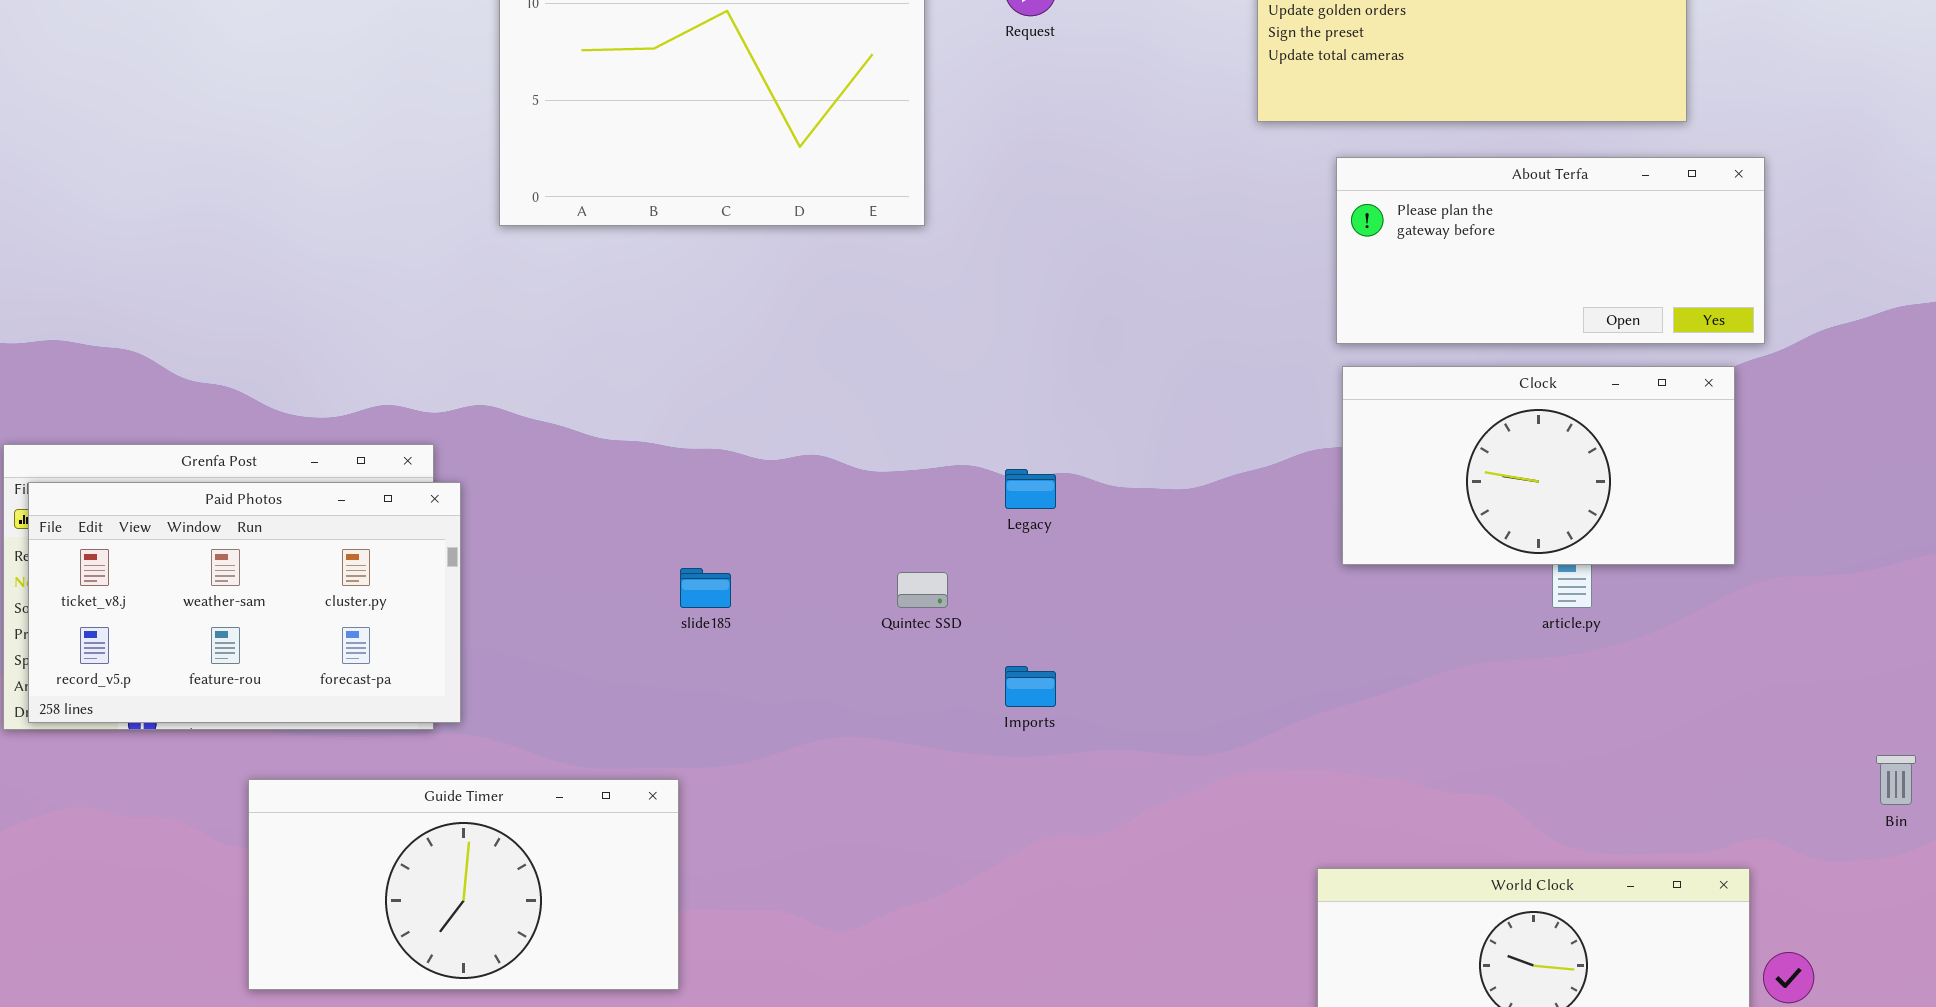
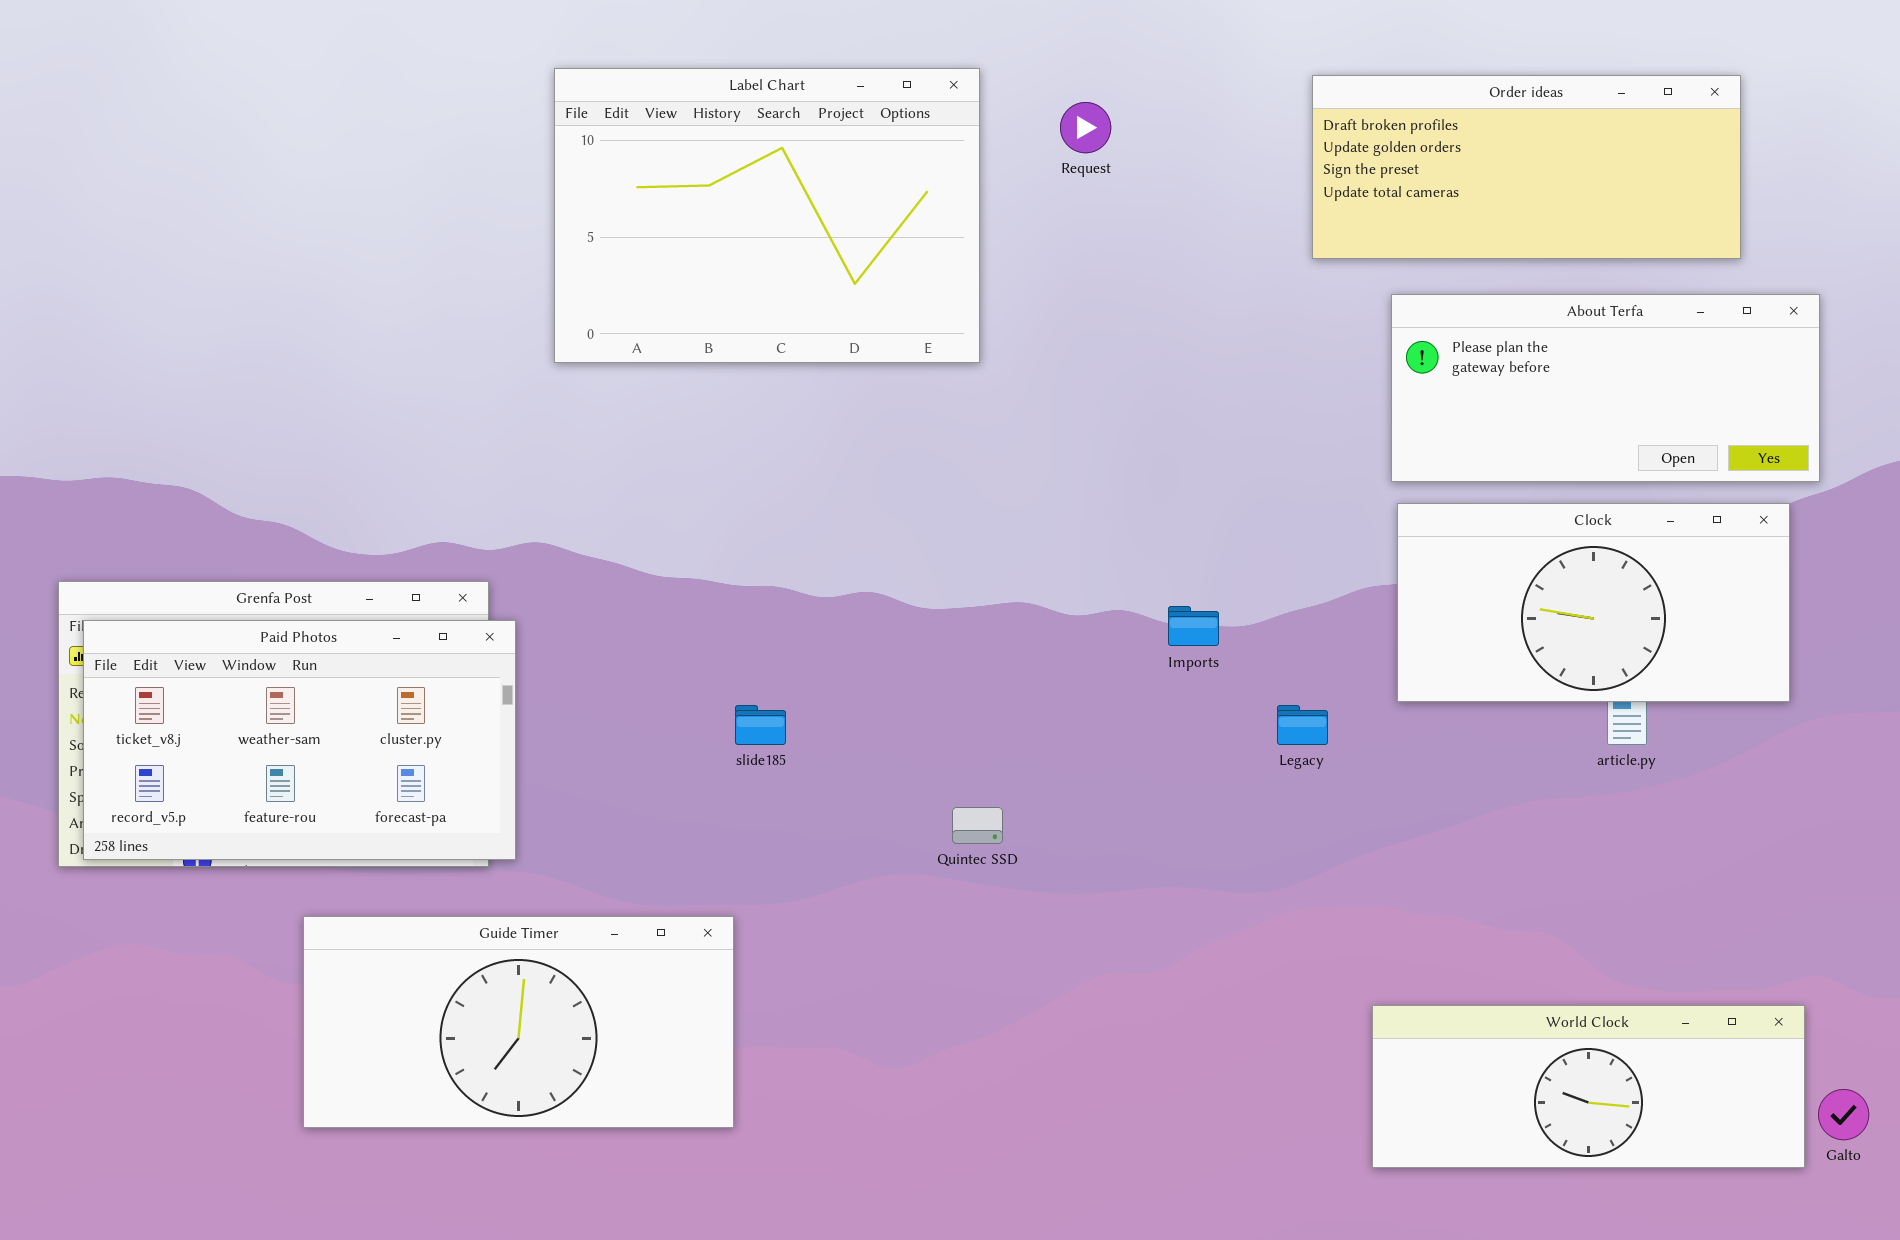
Legacy: [1005,469,1056,509] -> [1277,705,1328,745], moved
Quintec SSD: [897,572,948,608] -> [952,807,1003,844], moved
Imports: [1005,666,1056,707] -> [1168,606,1219,646], moved

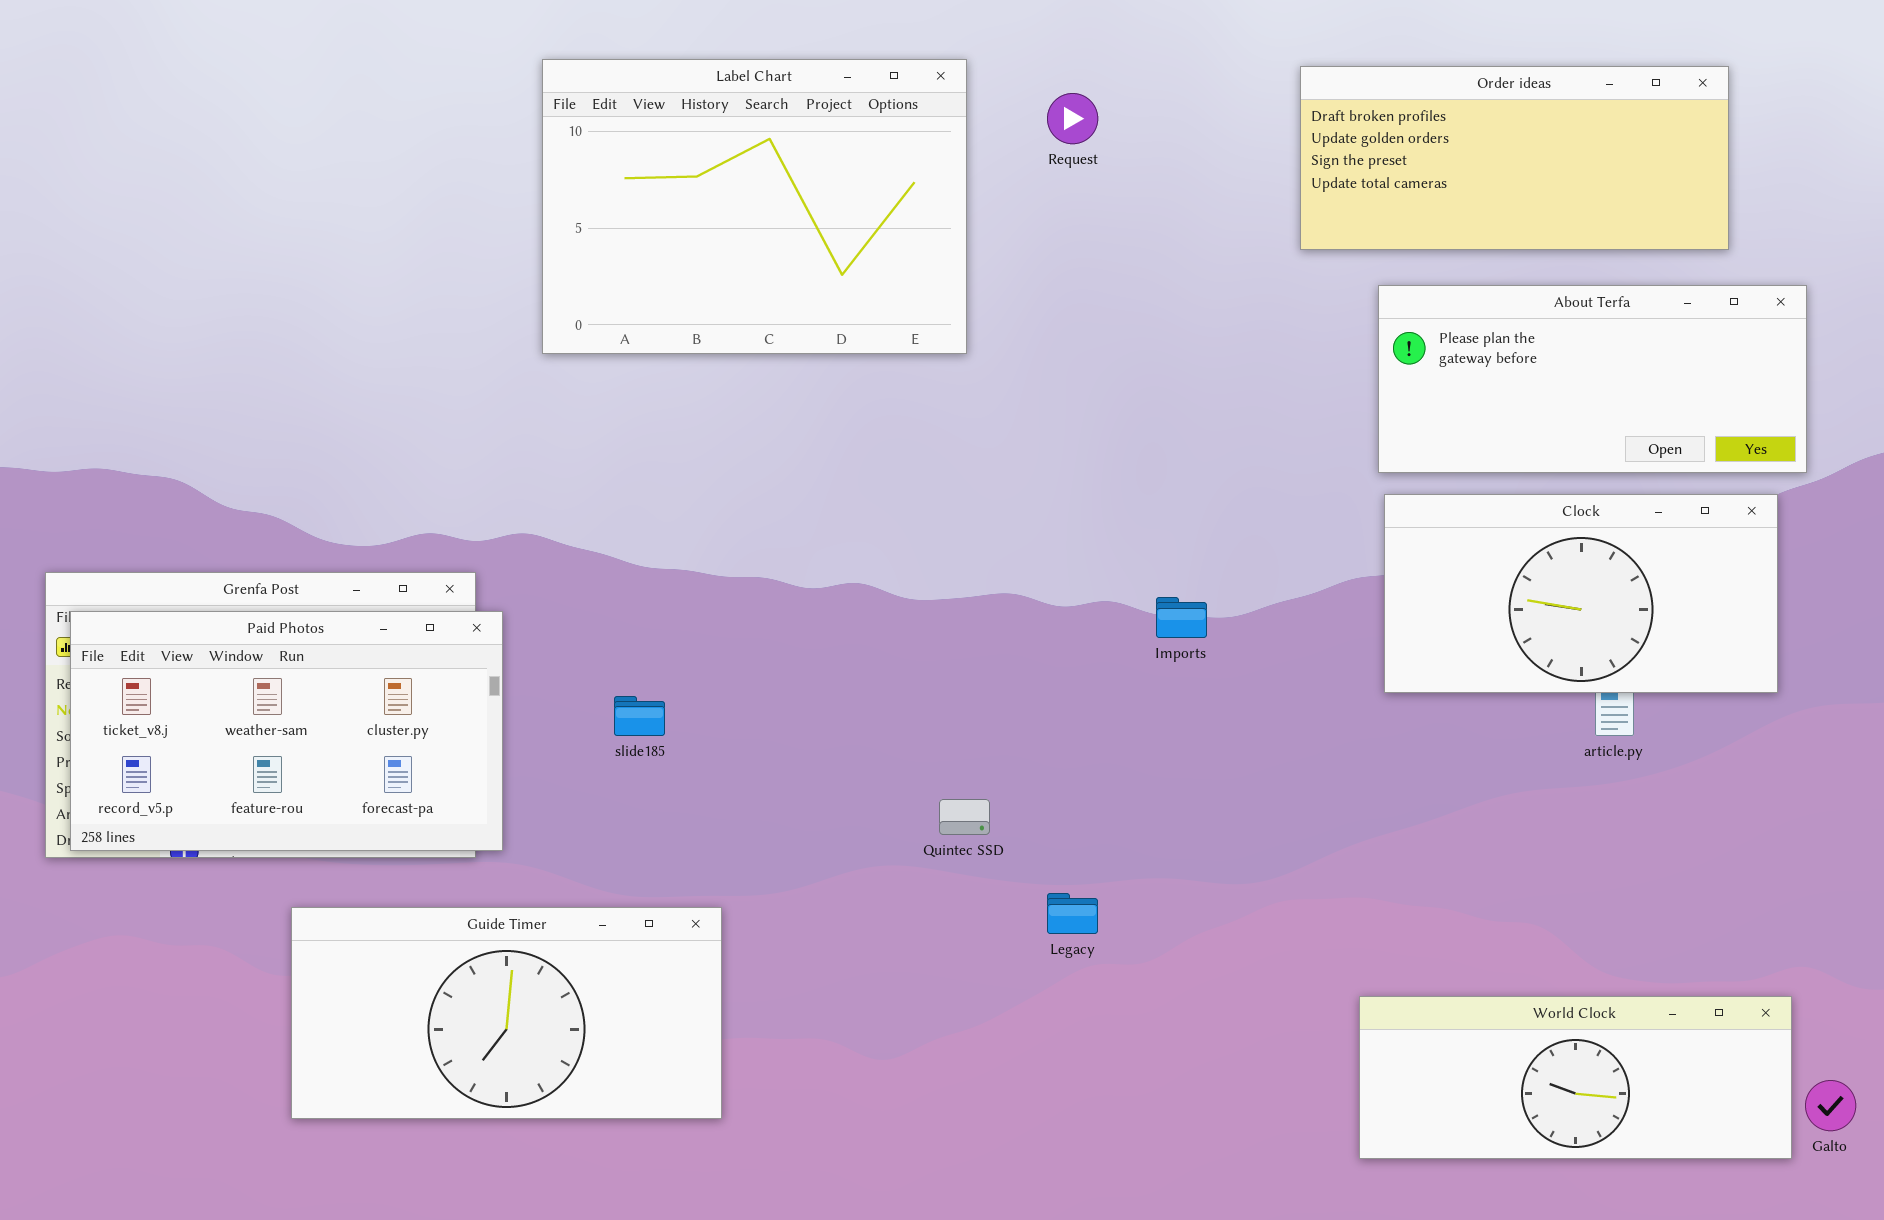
slide185: [735,705,786,745] -> [614,696,665,736], moved
Legacy: [1277,705,1328,745] -> [1047,893,1098,934], moved

